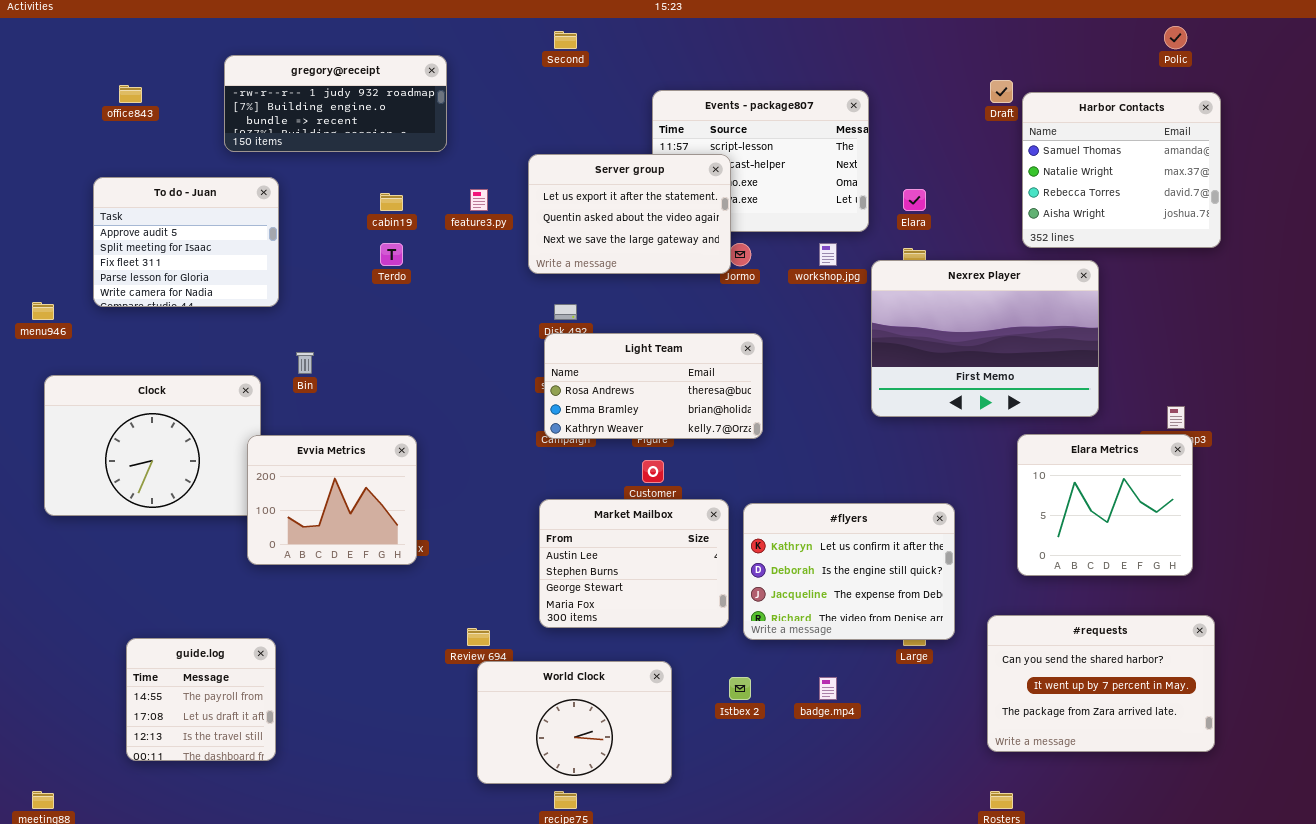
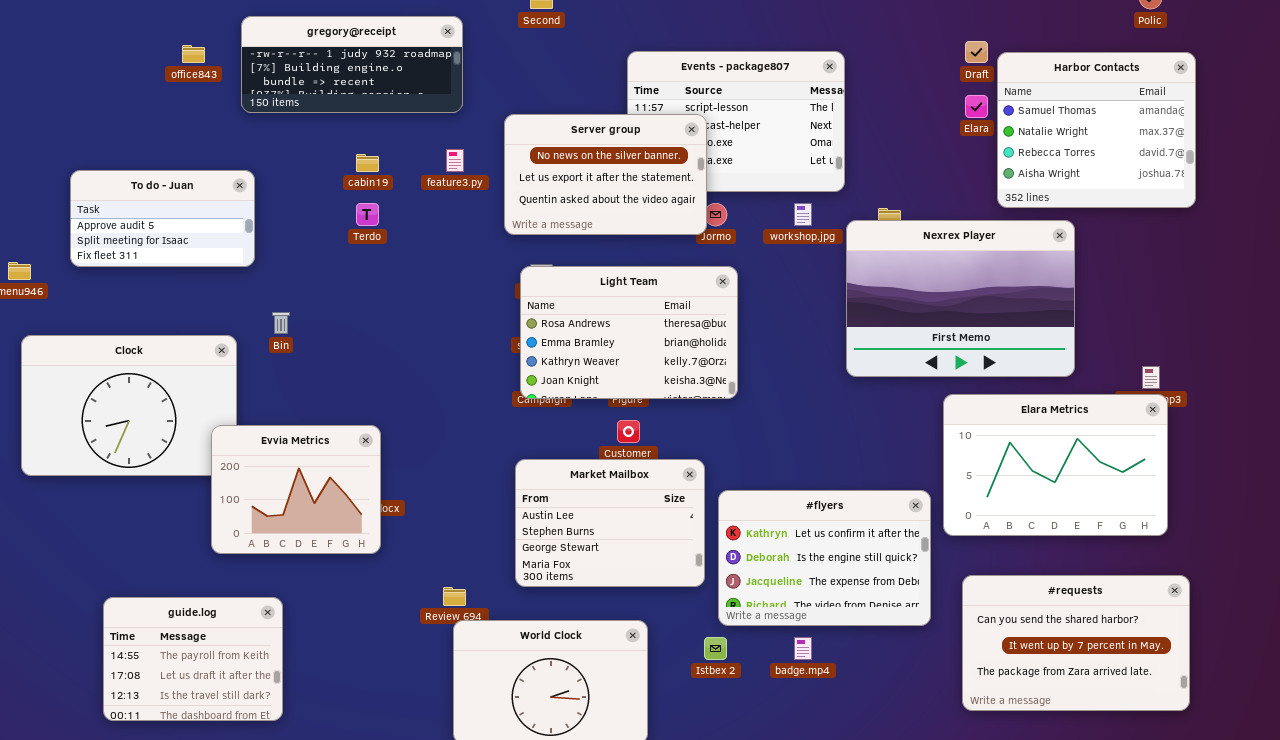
gregory@receipt: [224,55,447,152] -> [241,16,463,113], moved
office843: [119,85,142,103] -> [182,45,205,63], moved
Server group: [528,154,731,274] -> [504,114,707,235], scrolled up 1 row
To do - Juan: [93,177,279,307] -> [70,170,255,267], resized
Elara: [903,189,926,211] -> [965,95,988,118], moved
Light Team: [544,333,763,439] -> [520,266,738,399], resized
Elara Metrics: [1017,434,1193,576] -> [943,394,1168,536], resized
Evvia Metrics: [247,435,417,565] -> [211,425,381,554], moved
#flyers: [743,503,955,640] -> [718,490,931,626], moved
guide.log: [126,638,276,761] -> [103,597,283,721], resized

